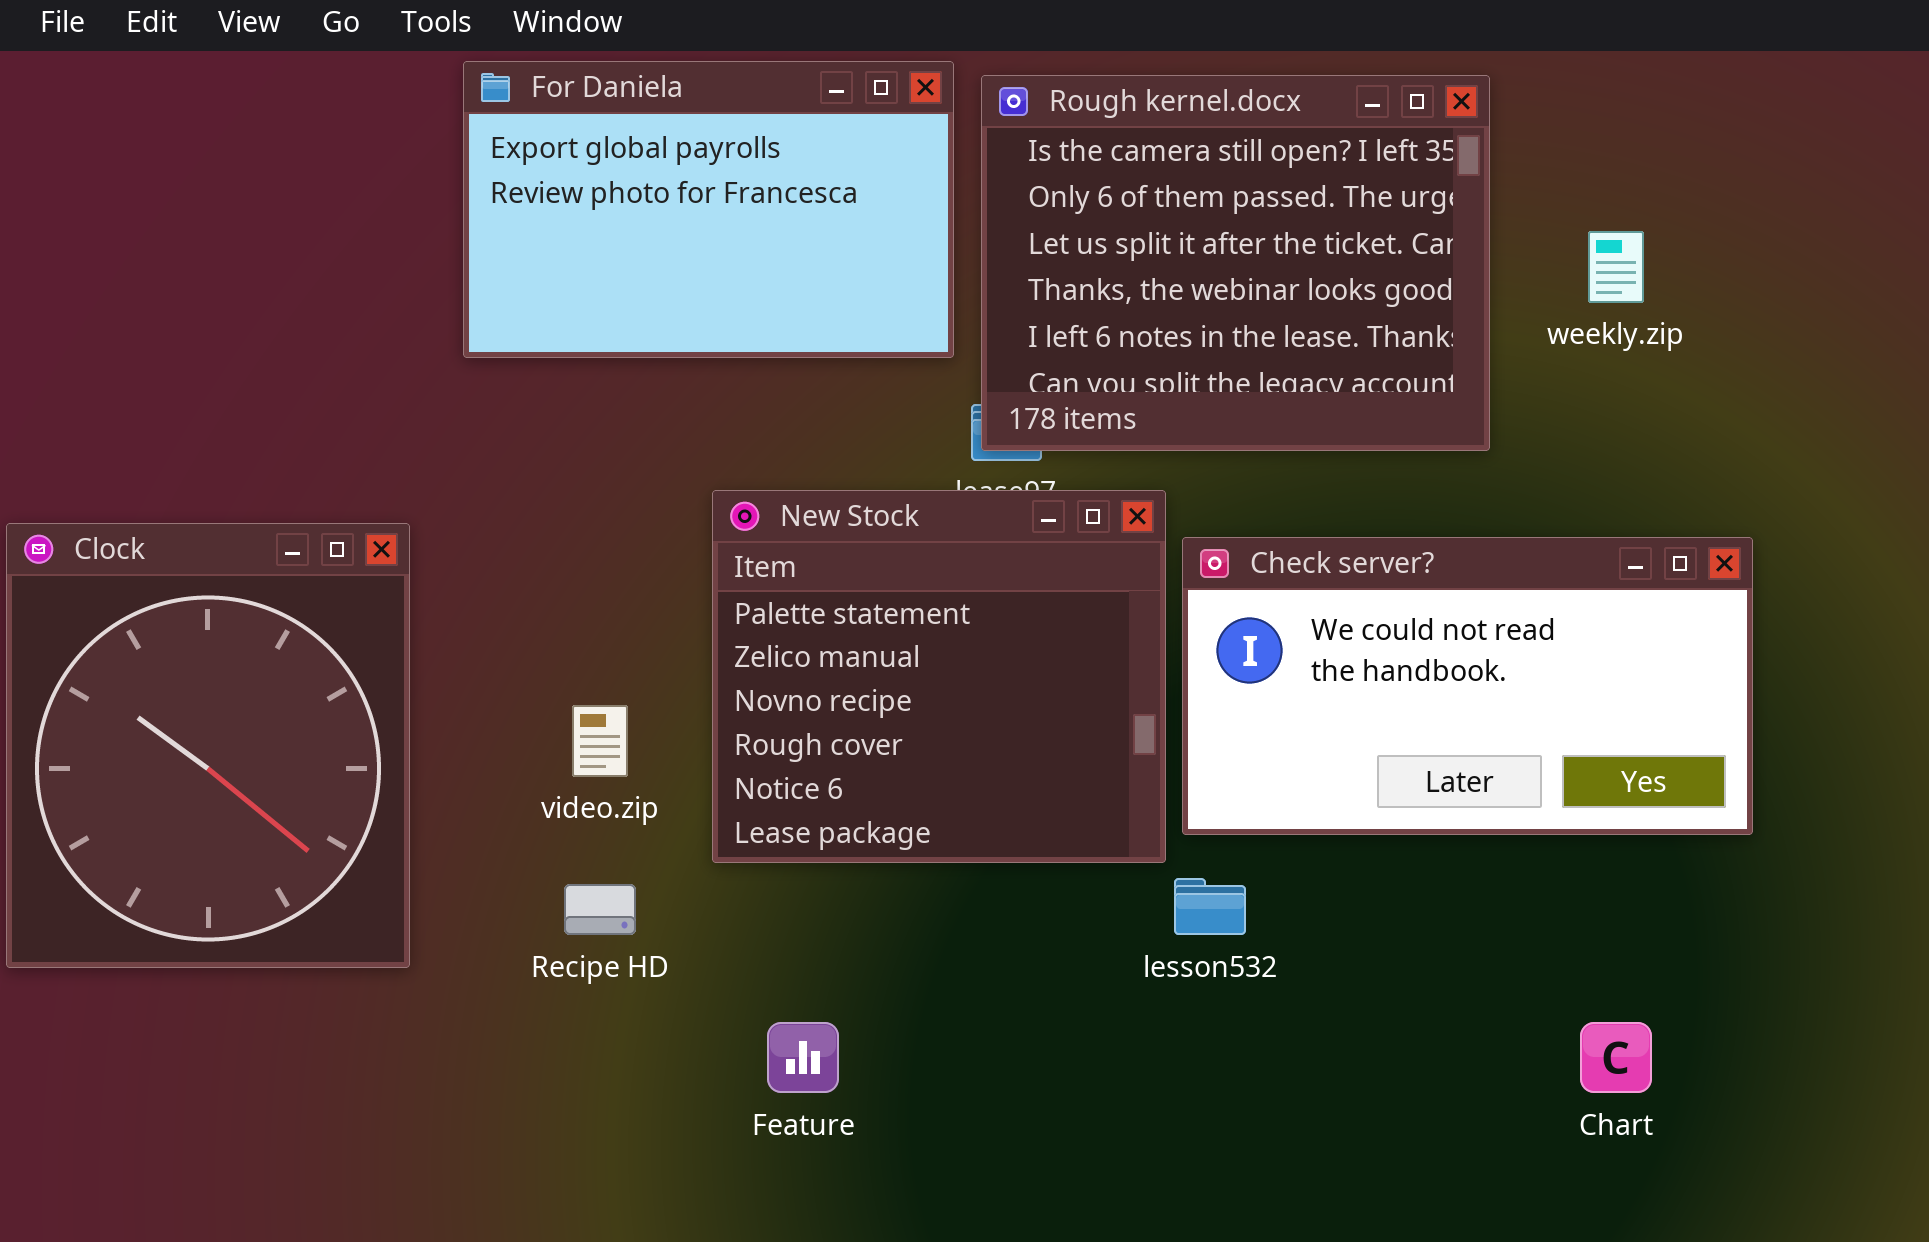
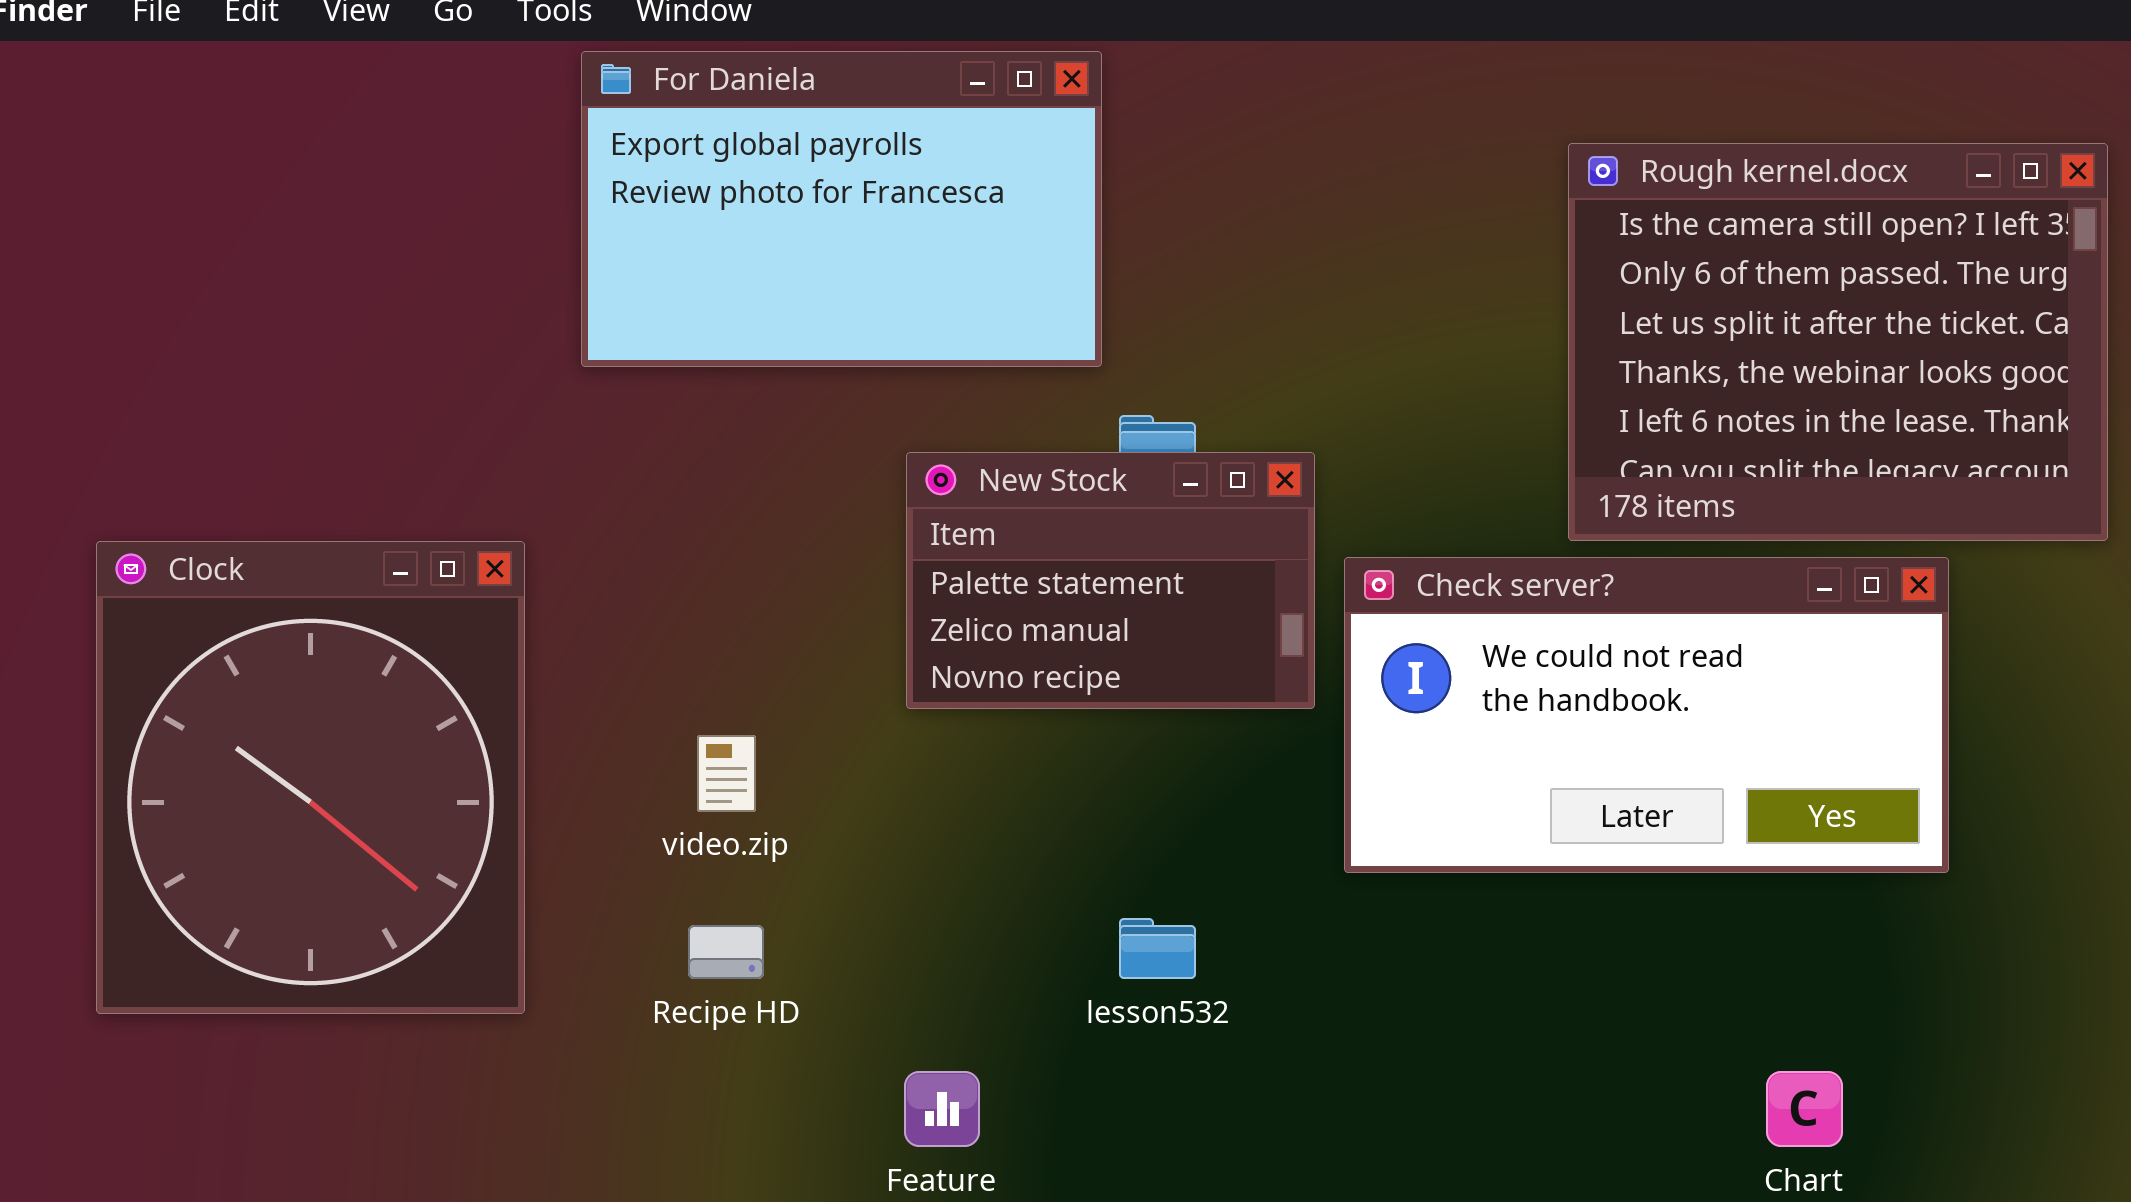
Rough kernel.docx: [981,75,1490,451] -> [1568,143,2108,541], moved
New Stock: [712,490,1166,863] -> [906,452,1315,709], moved, resized
lesson532: [1174,878,1246,935] -> [1119,918,1196,979], moved

